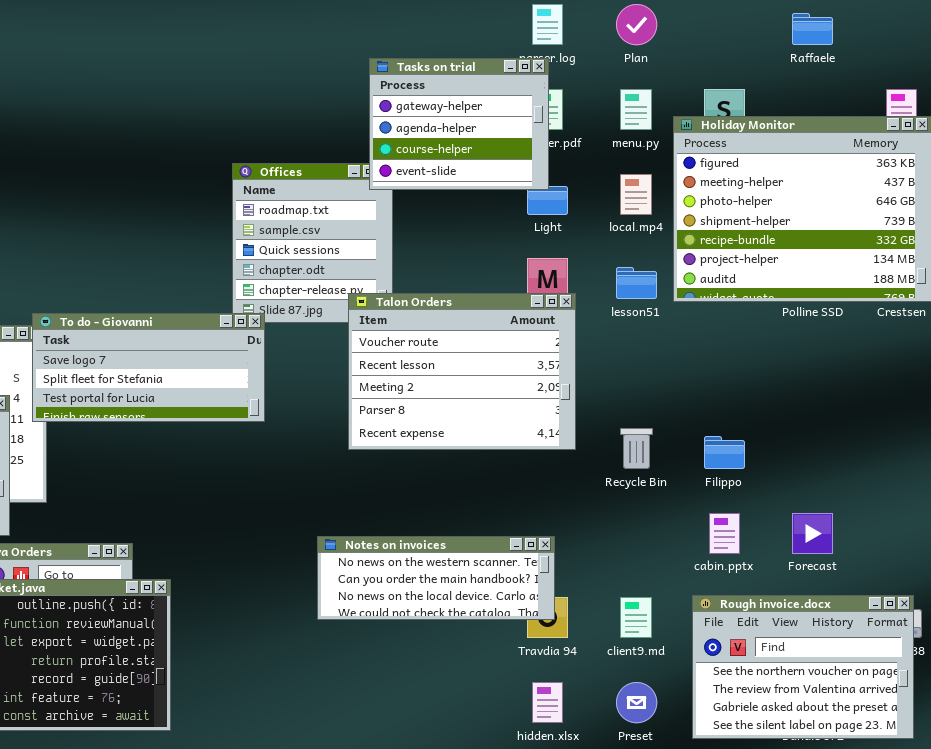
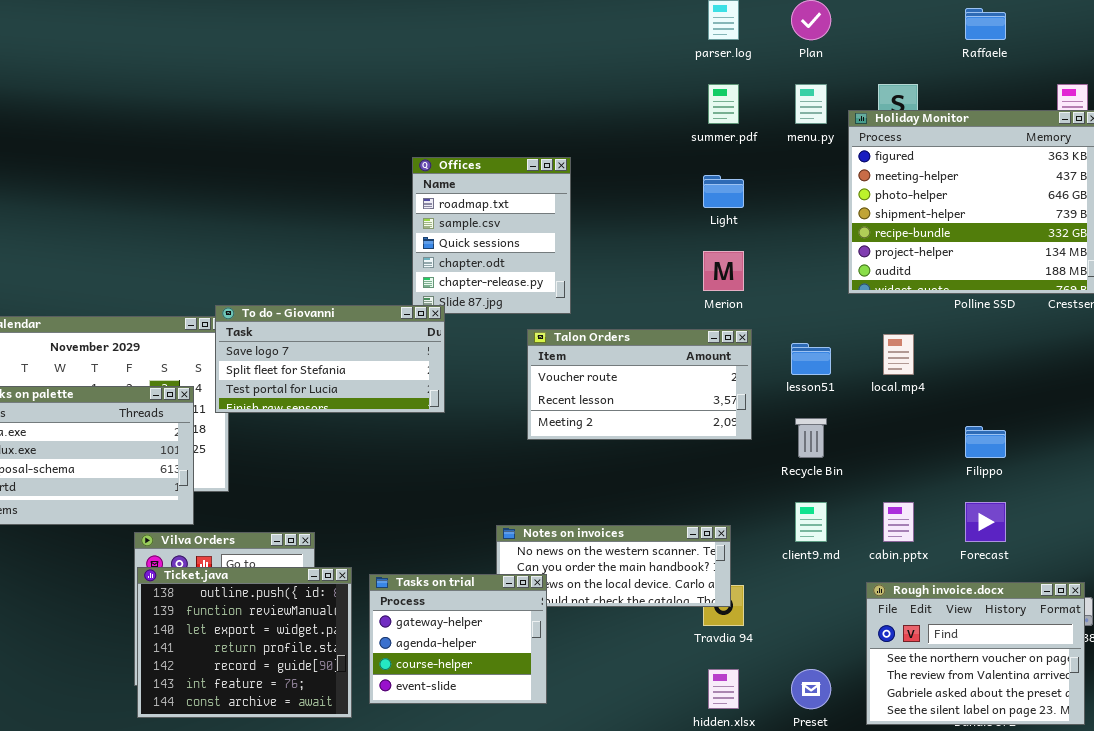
Tasks on trial: [369,58,549,190] -> [369,574,547,704], moved
local.mp4: [620,174,652,215] -> [883,334,914,375], moved
lesson51: [616,267,657,299] -> [791,343,831,375], moved
Talon Orders: [348,293,576,450] -> [527,329,752,440], resized
Filippo: [704,436,745,469] -> [965,426,1006,458], moved
client9.md: [620,597,652,638] -> [795,502,827,542], moved

